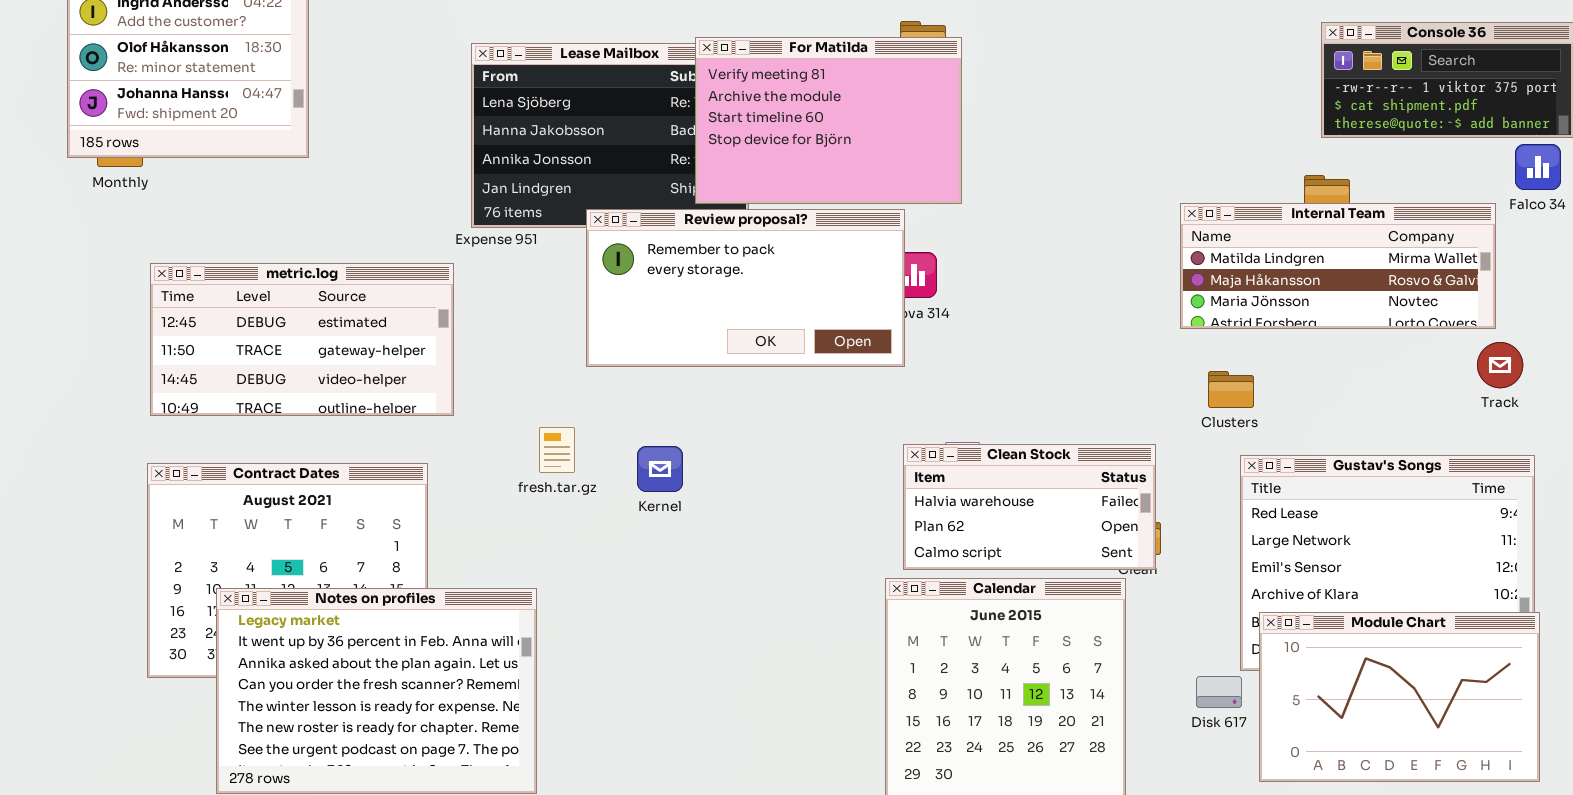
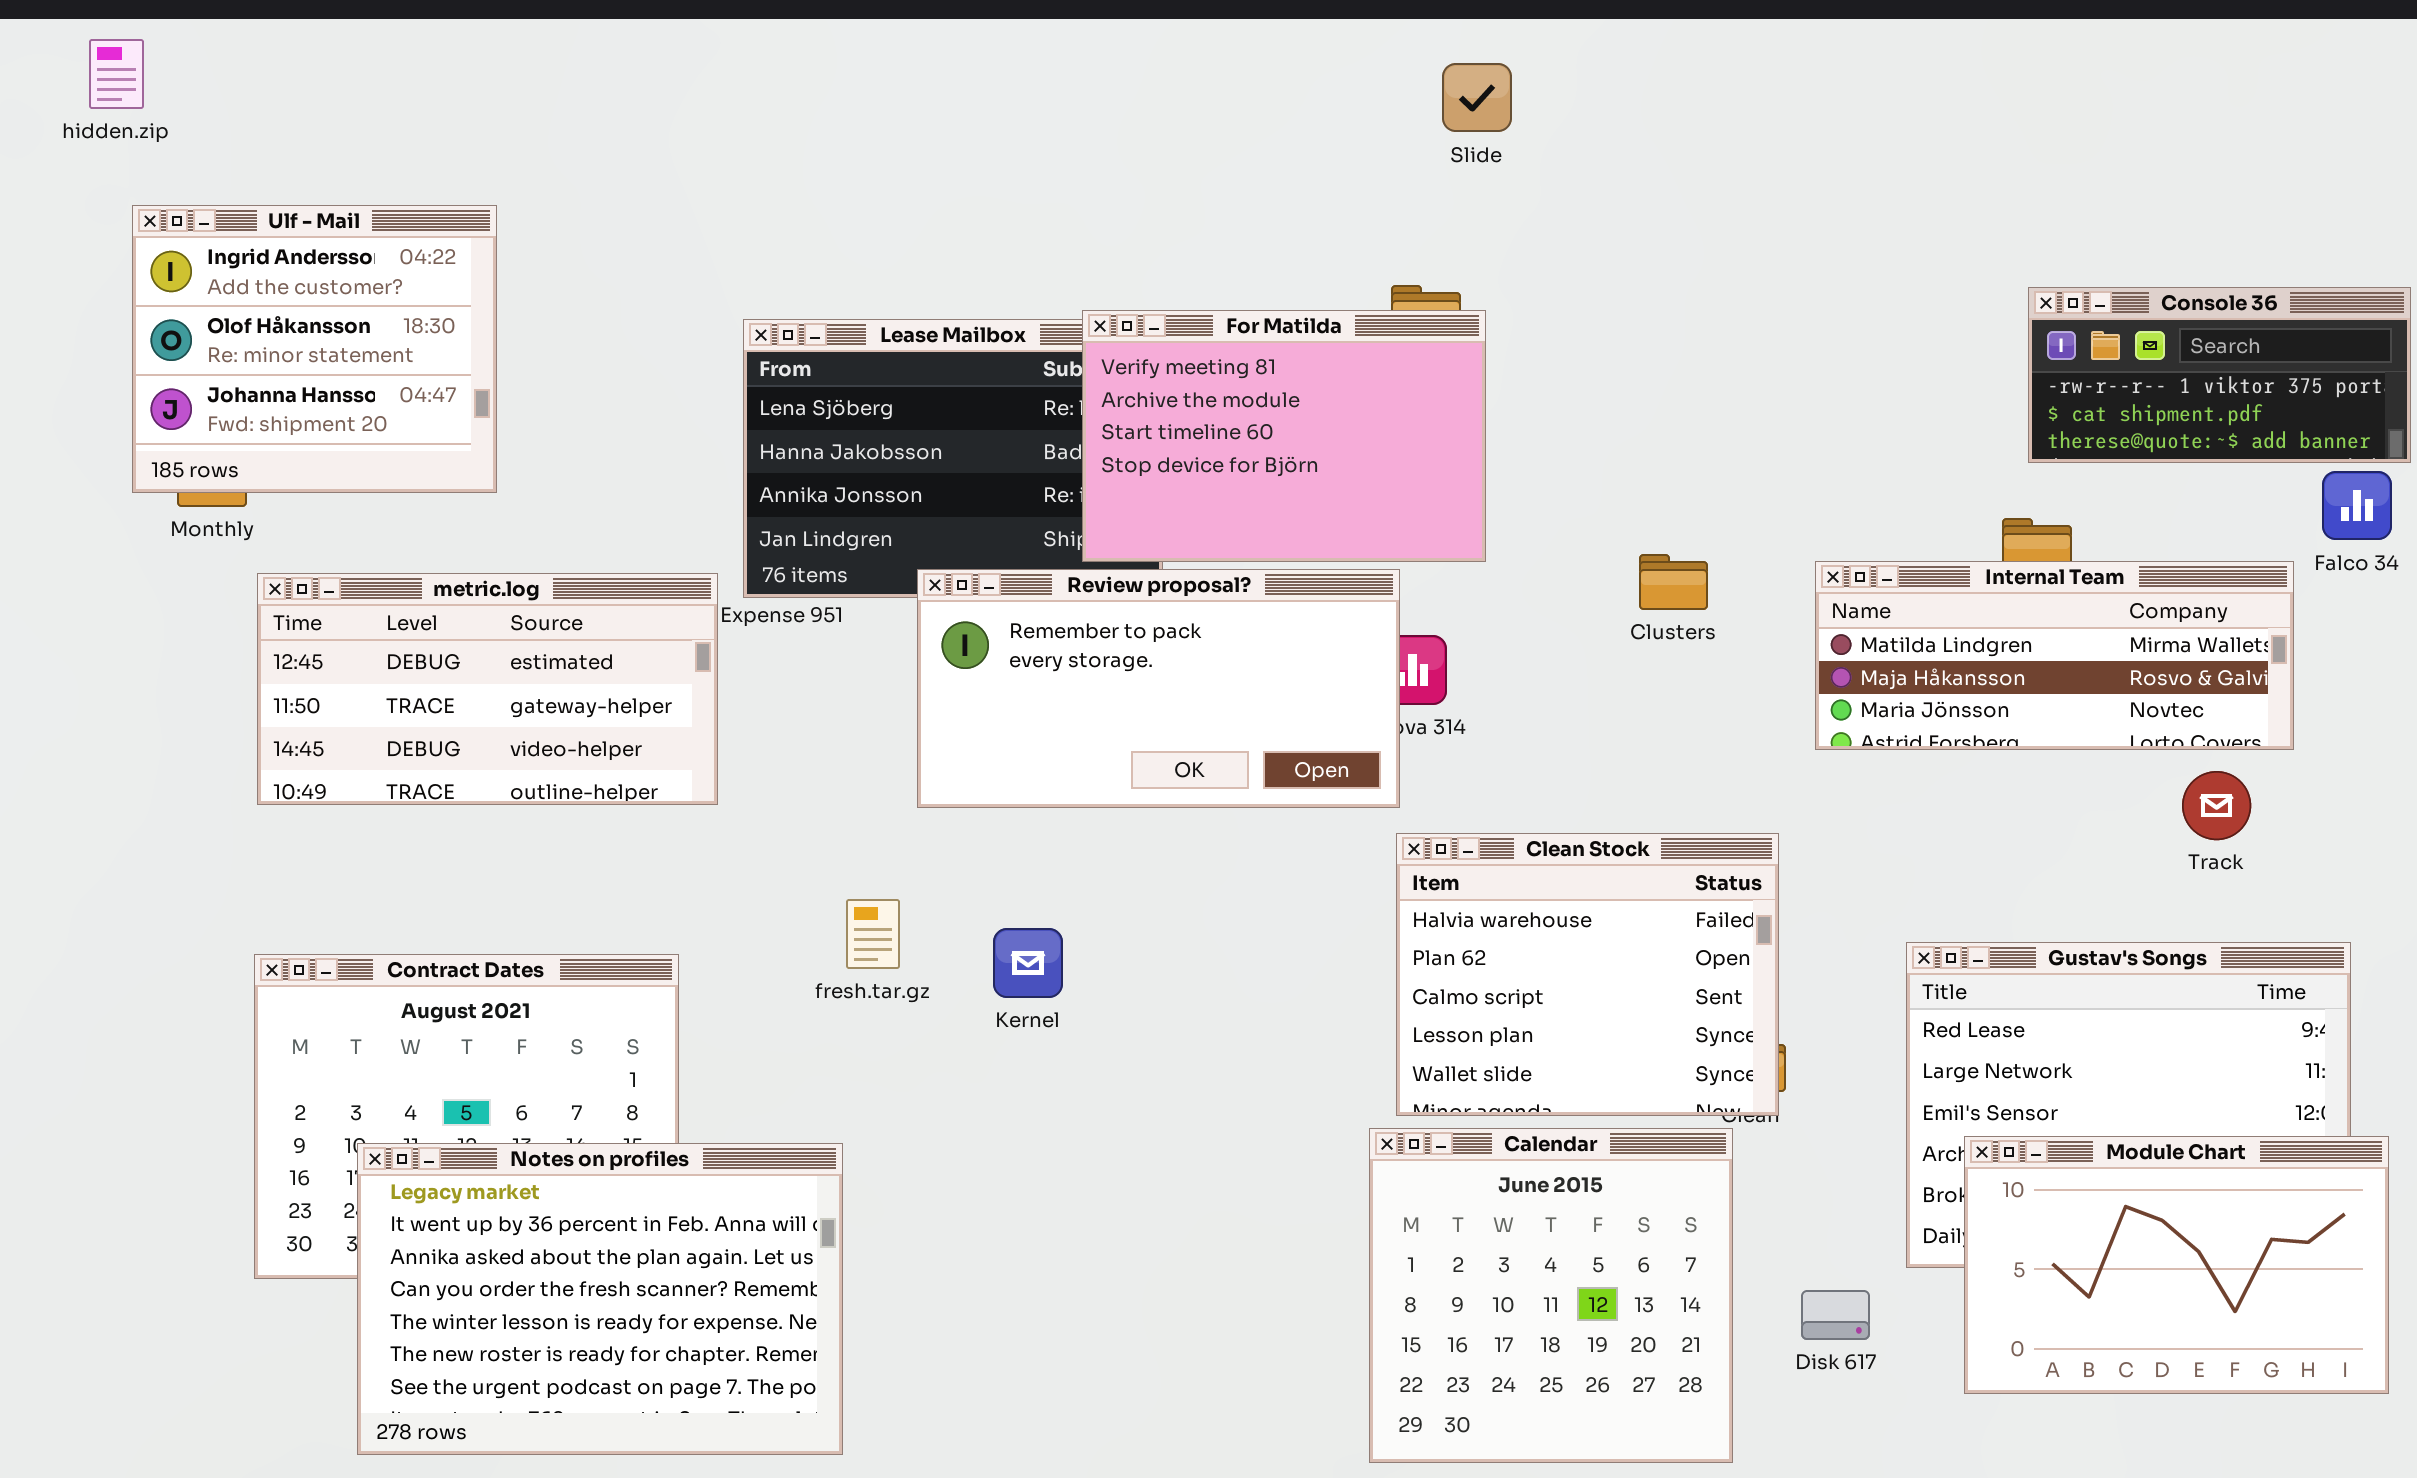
metric.log: [150,263,454,416] -> [257,573,718,805], moved
Track: [1477,342,1523,388] -> [2182,771,2251,840], moved
Clusters: [1208,371,1254,408] -> [1639,554,1708,610], moved
Clean Stock: [903,444,1156,570] -> [1396,833,1779,1116], resized
Module Chart: [1259,612,1540,782] -> [1964,1136,2389,1394], moved
Disk 617: [1196,676,1242,708] -> [1801,1290,1870,1340], moved

